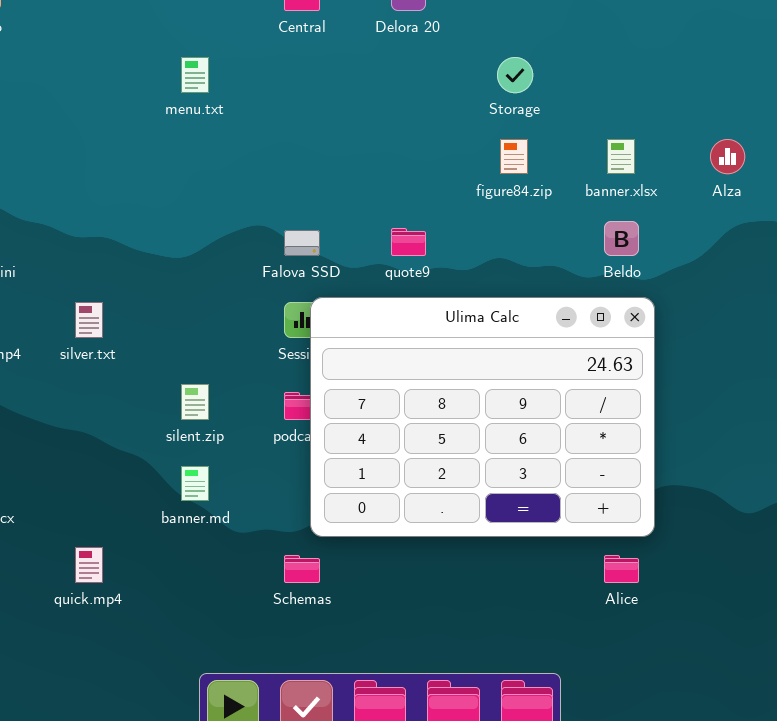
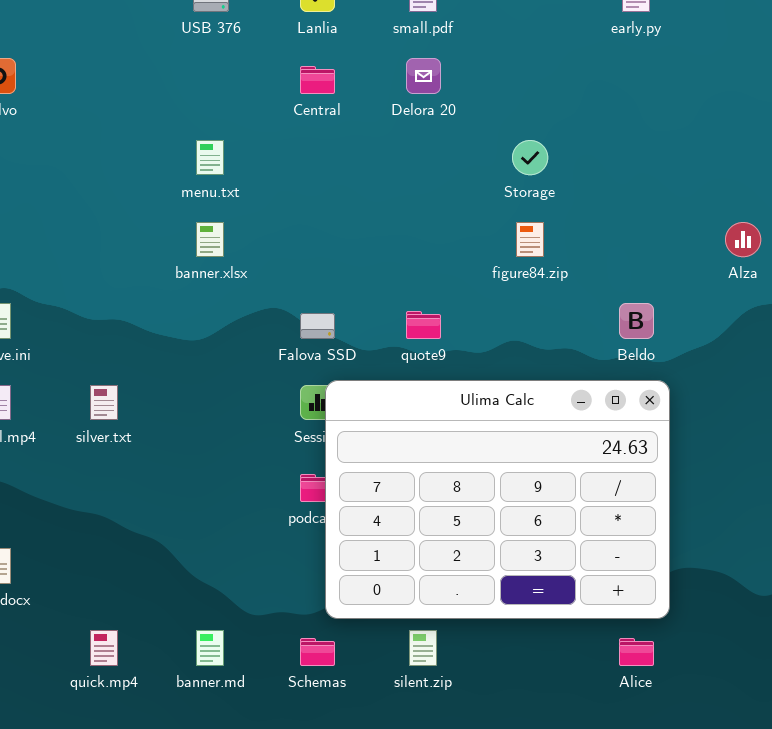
banner.xlsx: [607,139,635,174] -> [196,222,224,257], moved
silent.zip: [181,384,209,420] -> [409,630,437,666], moved
banner.md: [181,466,209,501] -> [196,630,224,666], moved

